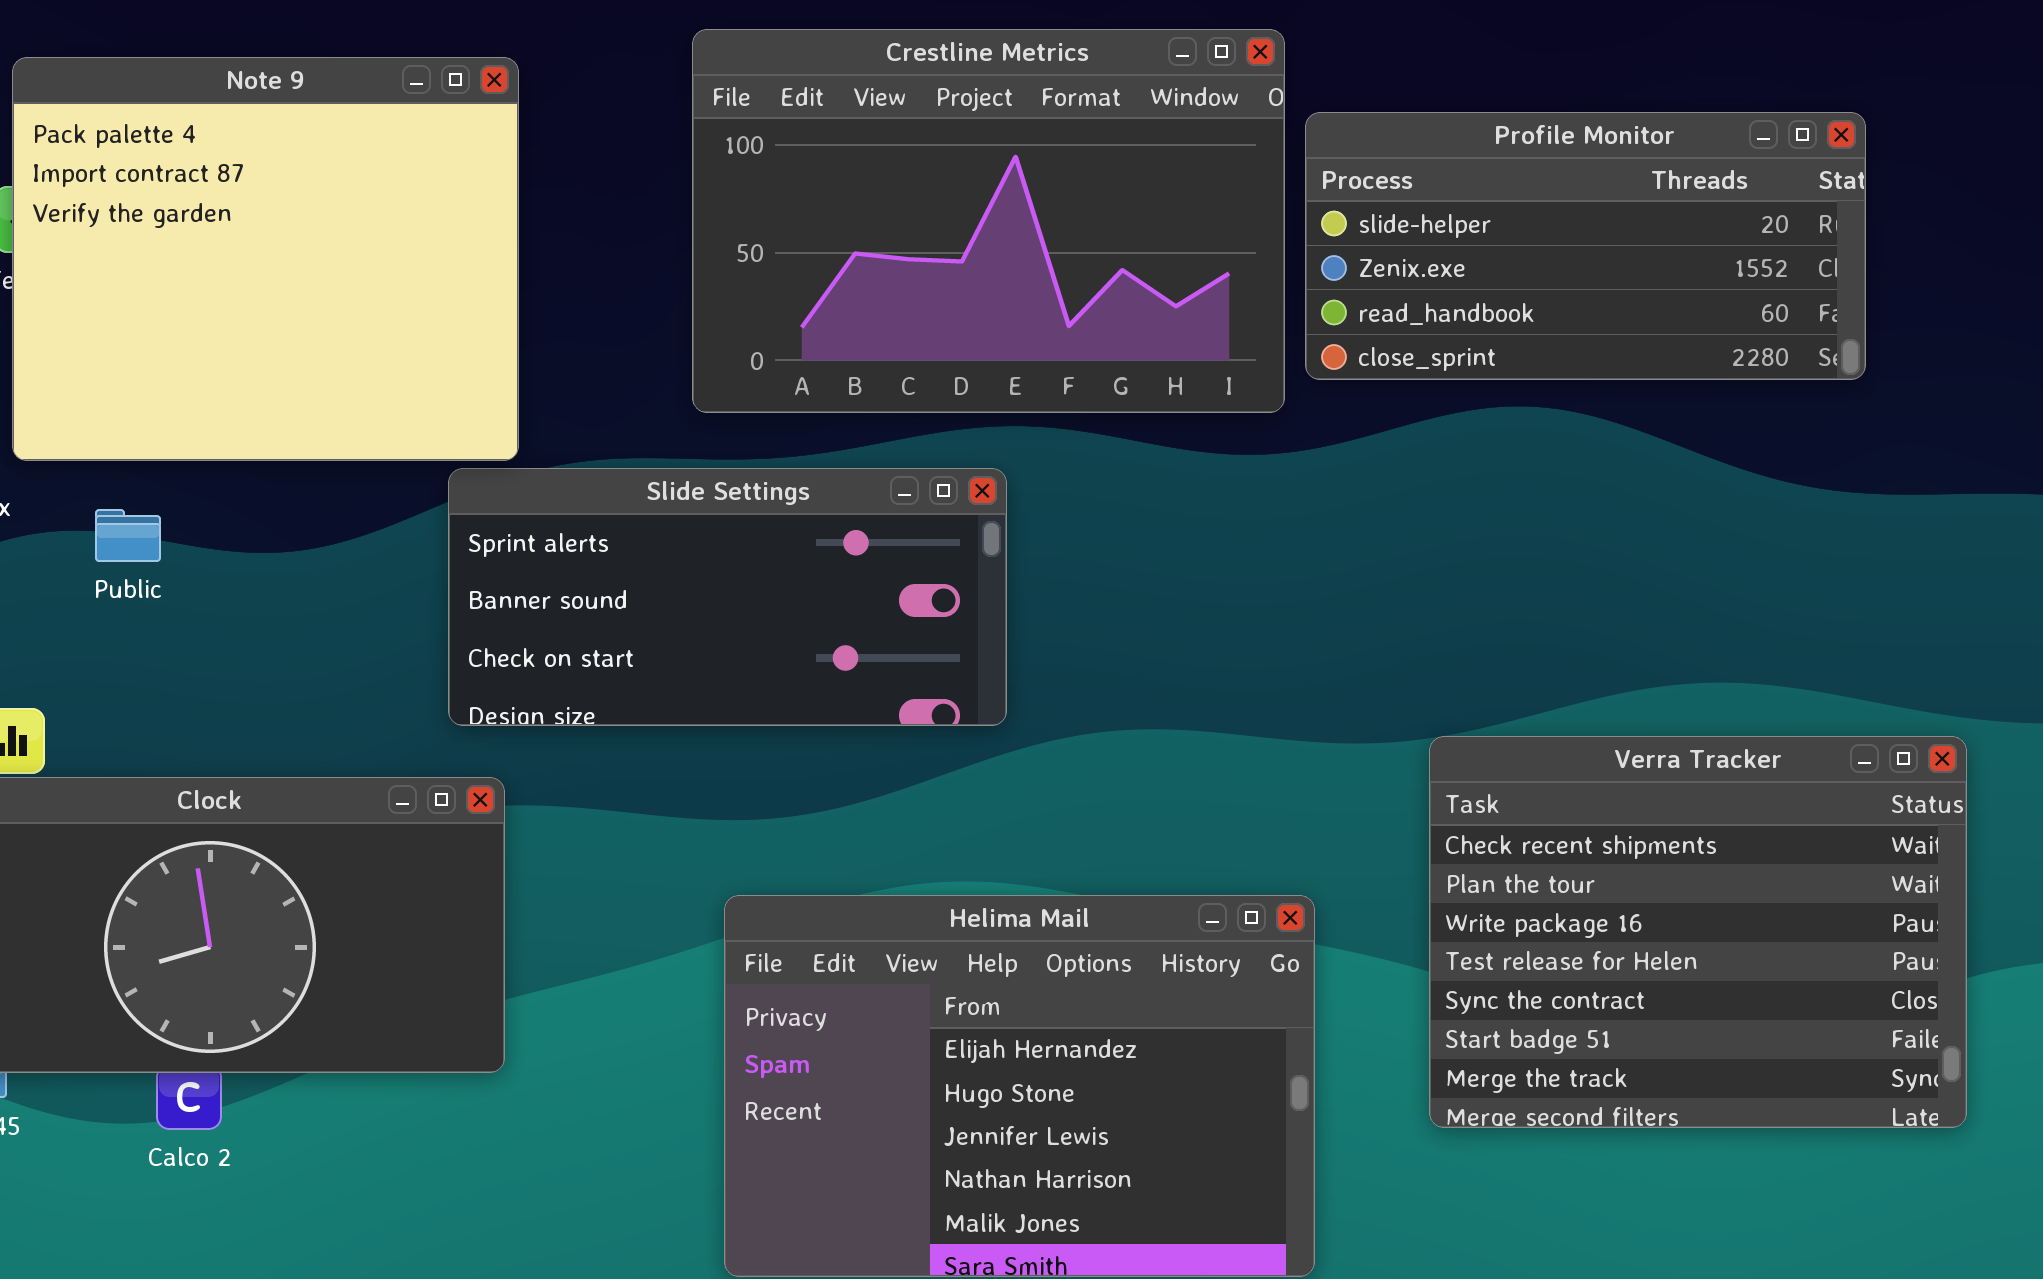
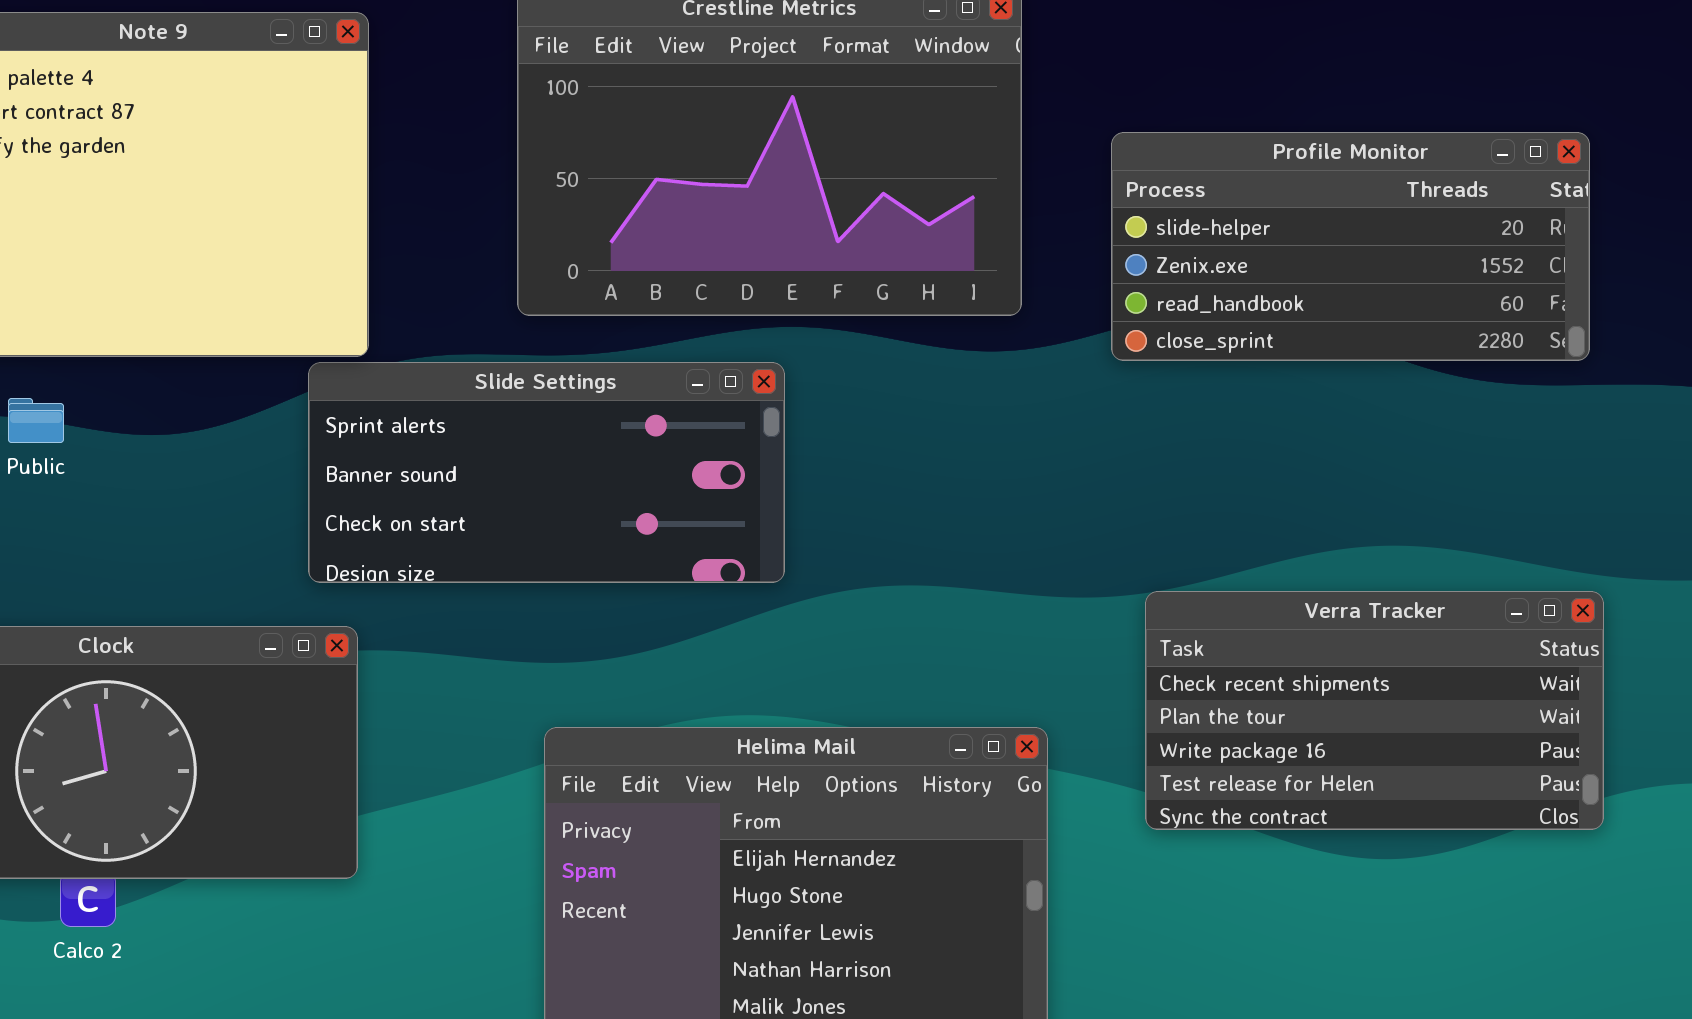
Profile Monitor: [1305,112,1866,380] -> [1111,132,1590,361], moved
Verra Tracker: [1429,736,1967,1128] -> [1145,591,1604,830], resized

